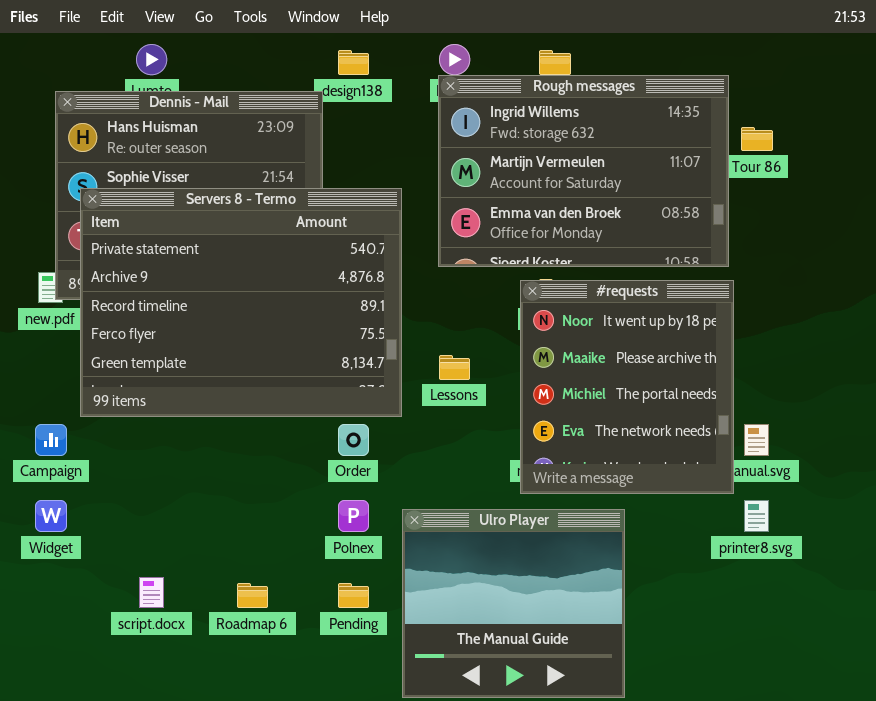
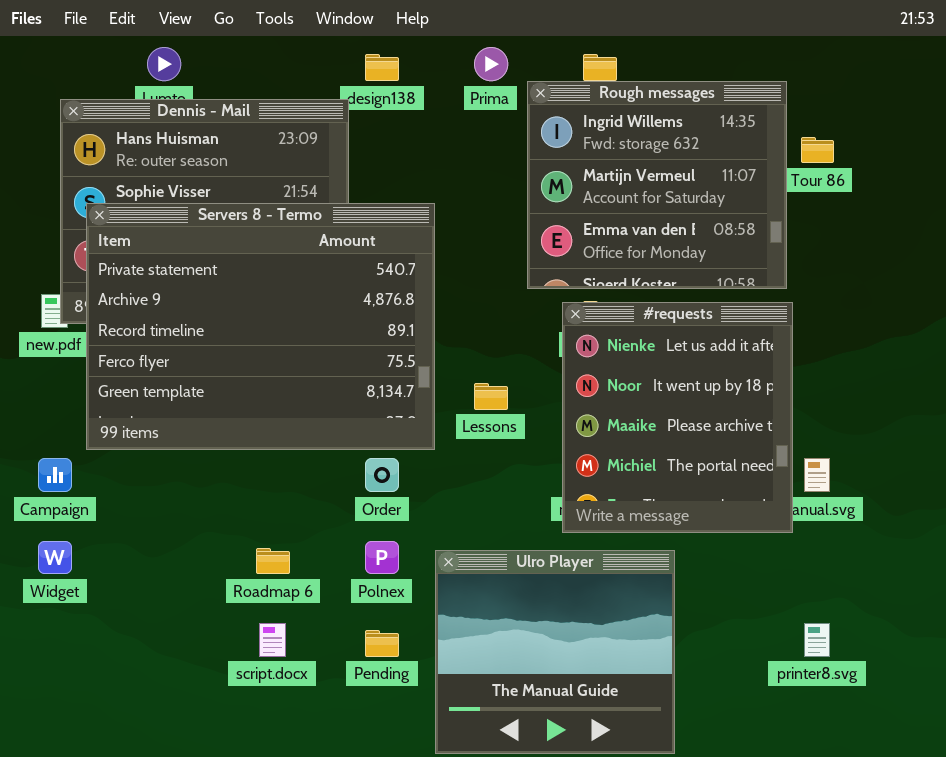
Rough messages: [438,75,729,267] -> [527,81,787,289], resized
#requests: [520,280,734,494] -> [562,302,793,533], scrolled up 1 row
printer8.svg: [744,500,769,532] -> [804,623,830,657], moved
script.docx: [139,577,164,608] -> [259,623,286,657], moved
Roadmap 6: [237,583,268,608] -> [256,548,290,574], moved

